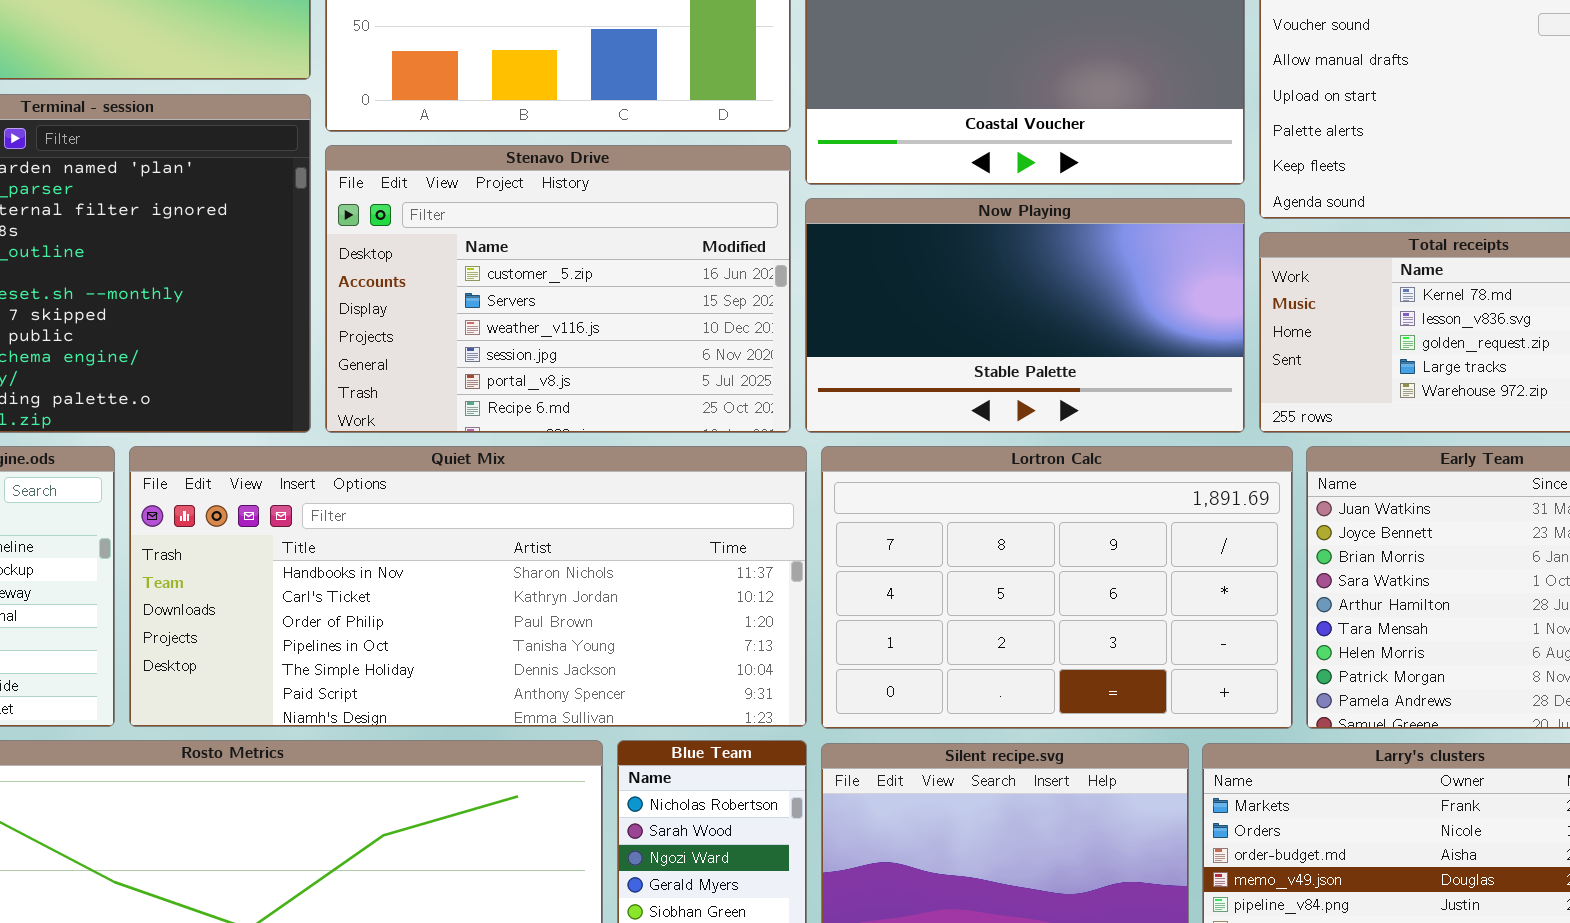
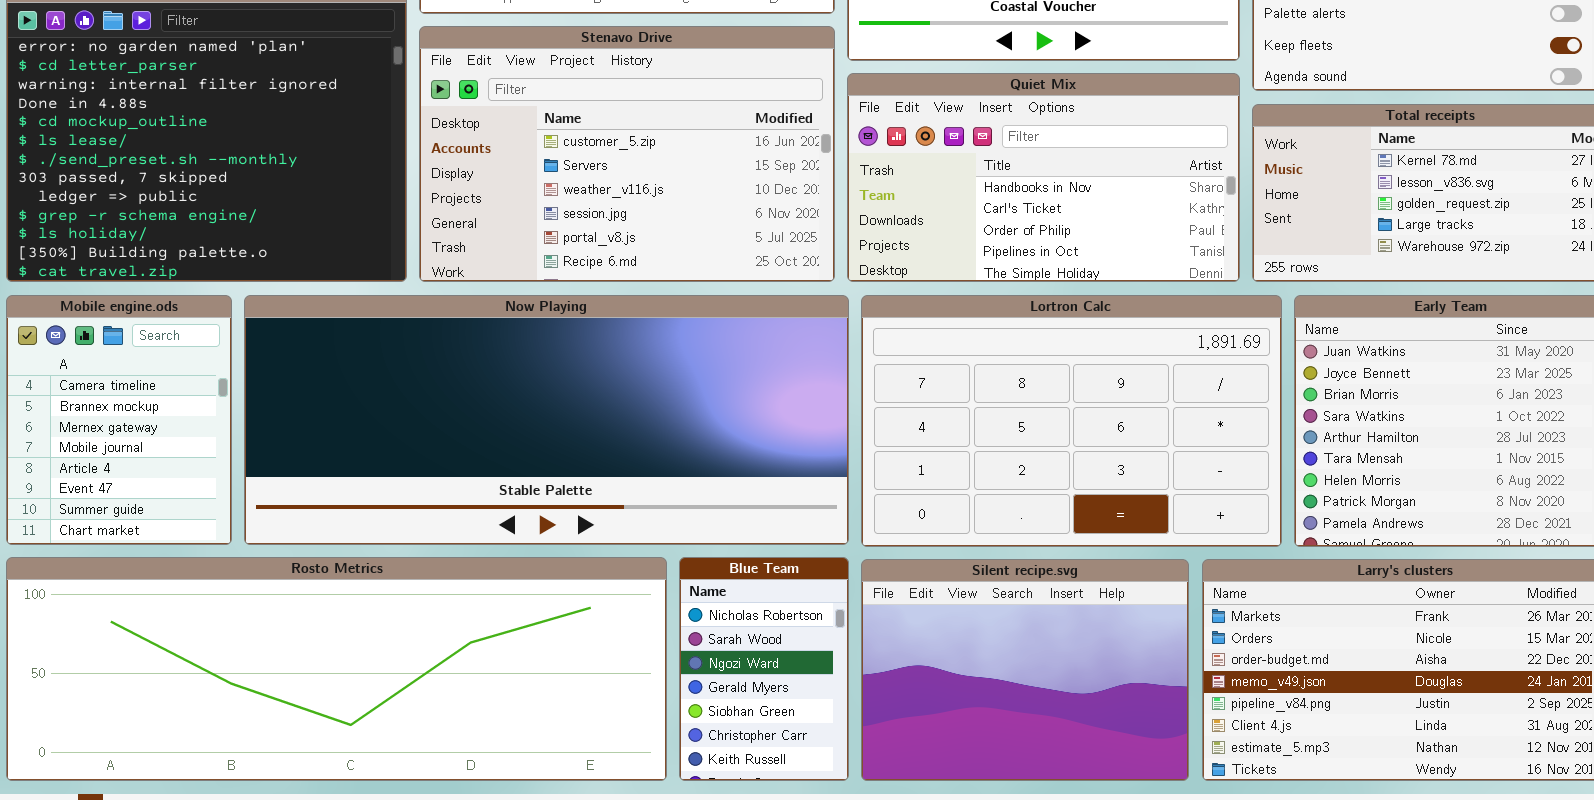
Now Playing: [805,198,1245,433] -> [244,295,849,545], moved, resized
Quiet Mix: [129,446,807,727] -> [847,73,1240,282], moved, resized

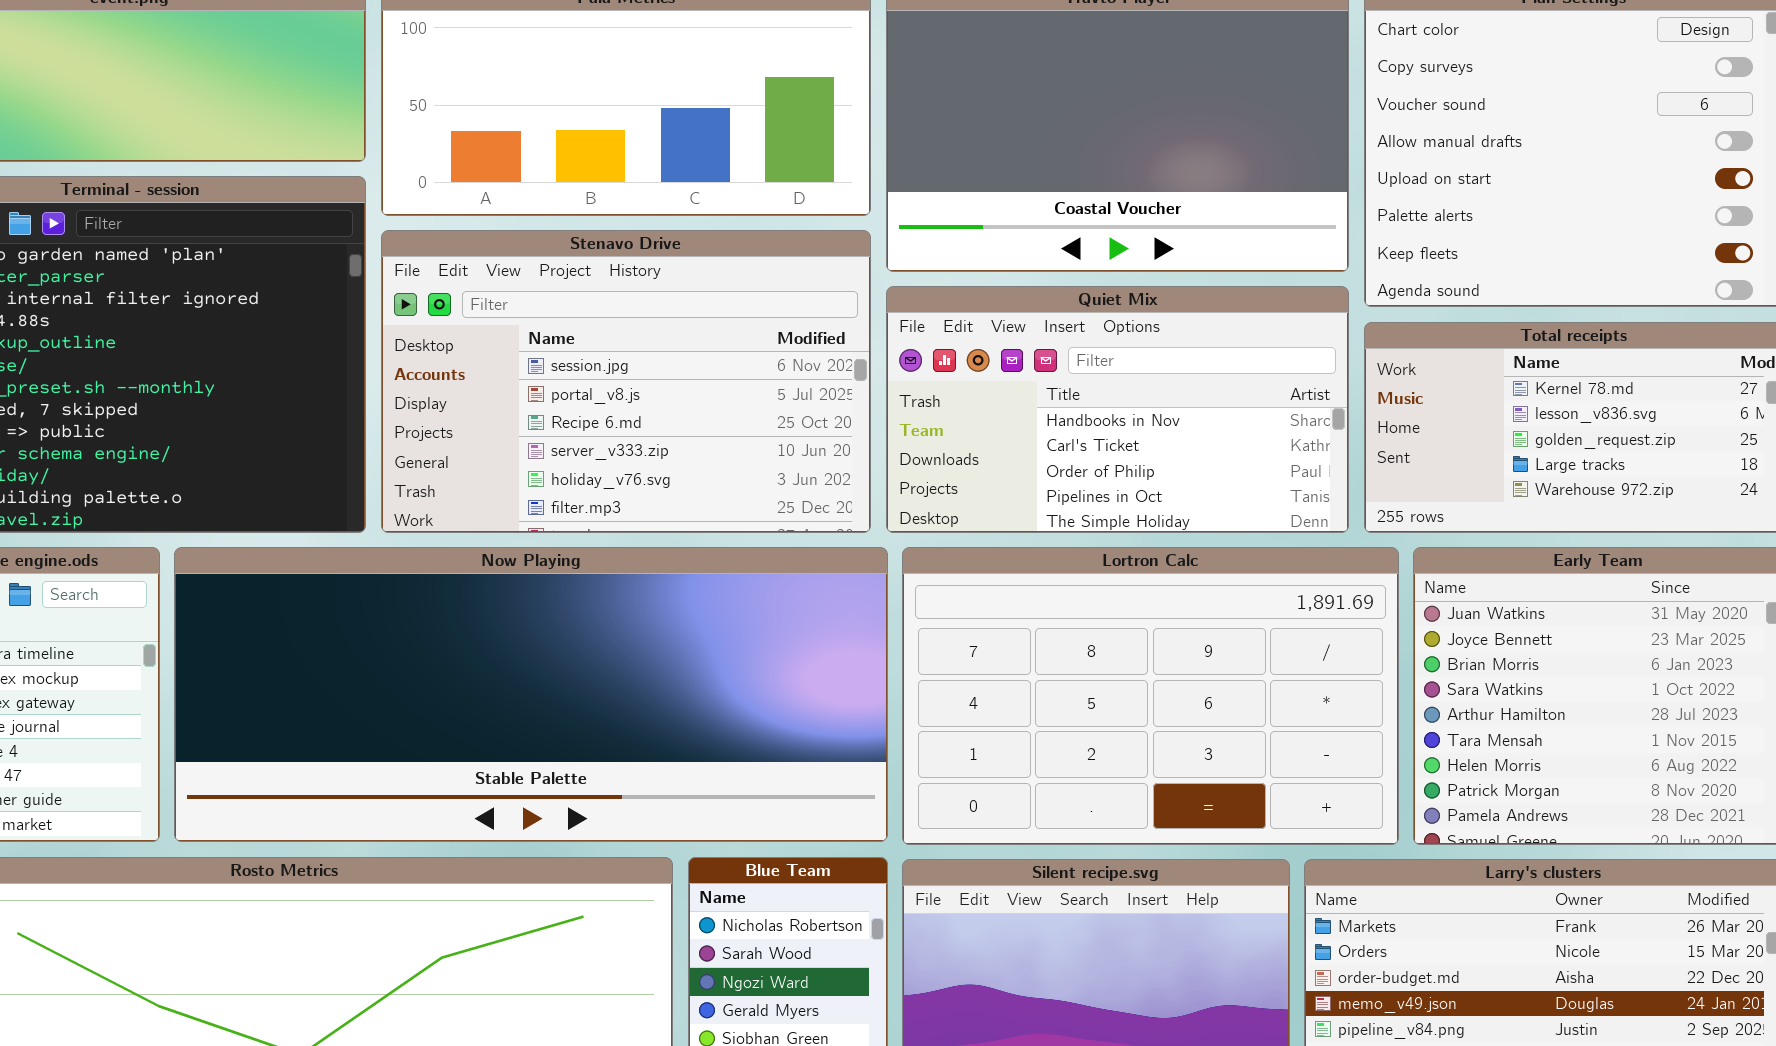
Stenavo Drive: [419,26,835,282] -> [381,230,871,533], scrolled down 3 rows

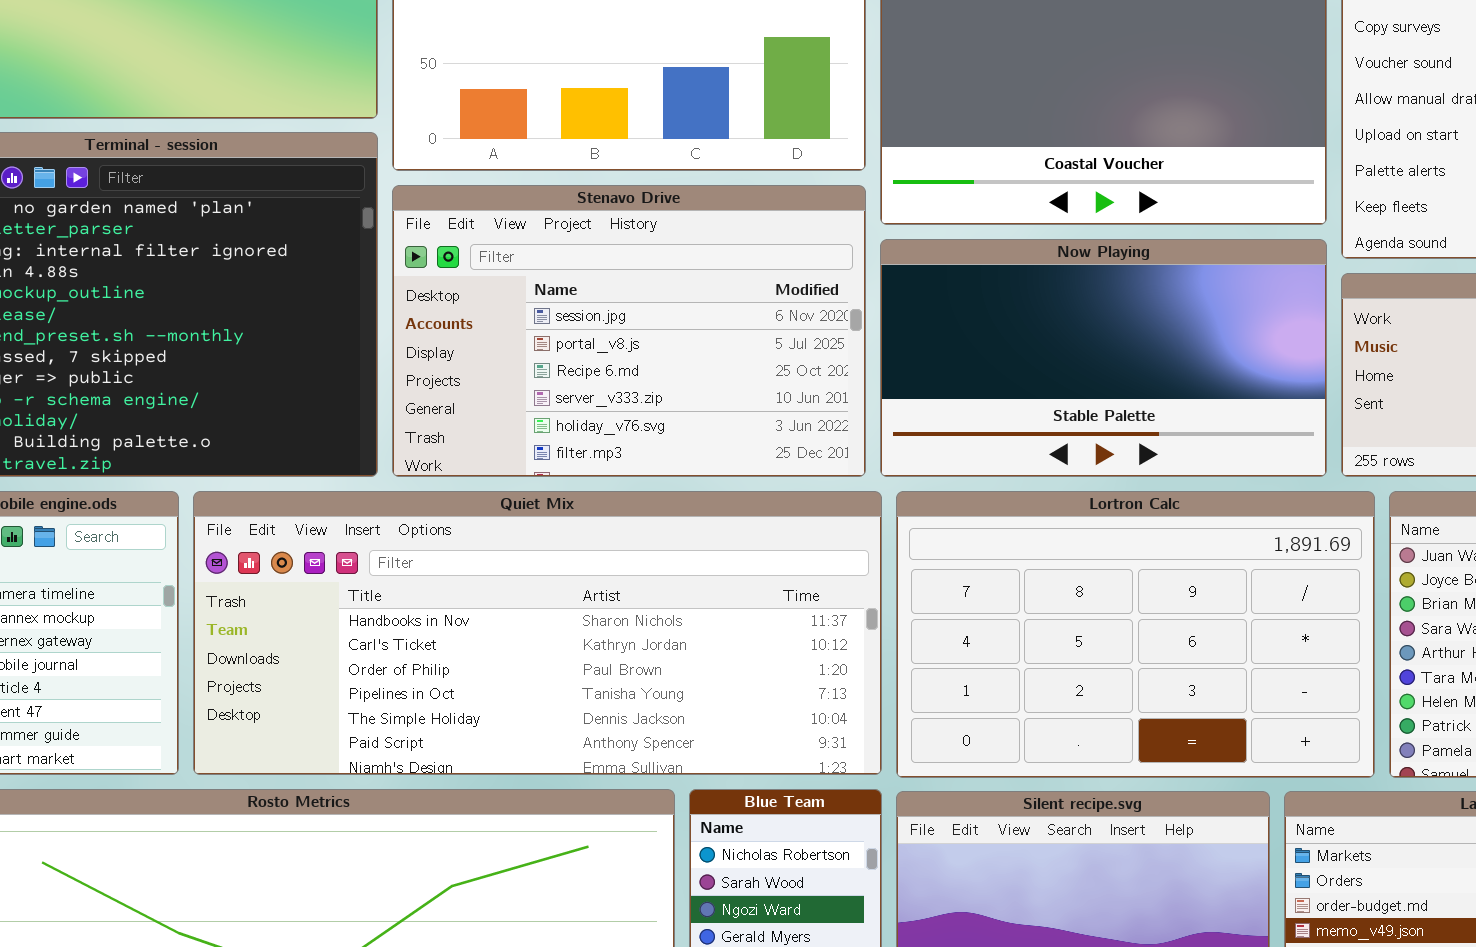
Quiet Mix: [886,286,1349,533] -> [193,491,882,775], moved, resized
Now Playing: [174,547,888,842] -> [880,239,1327,477], moved, resized

